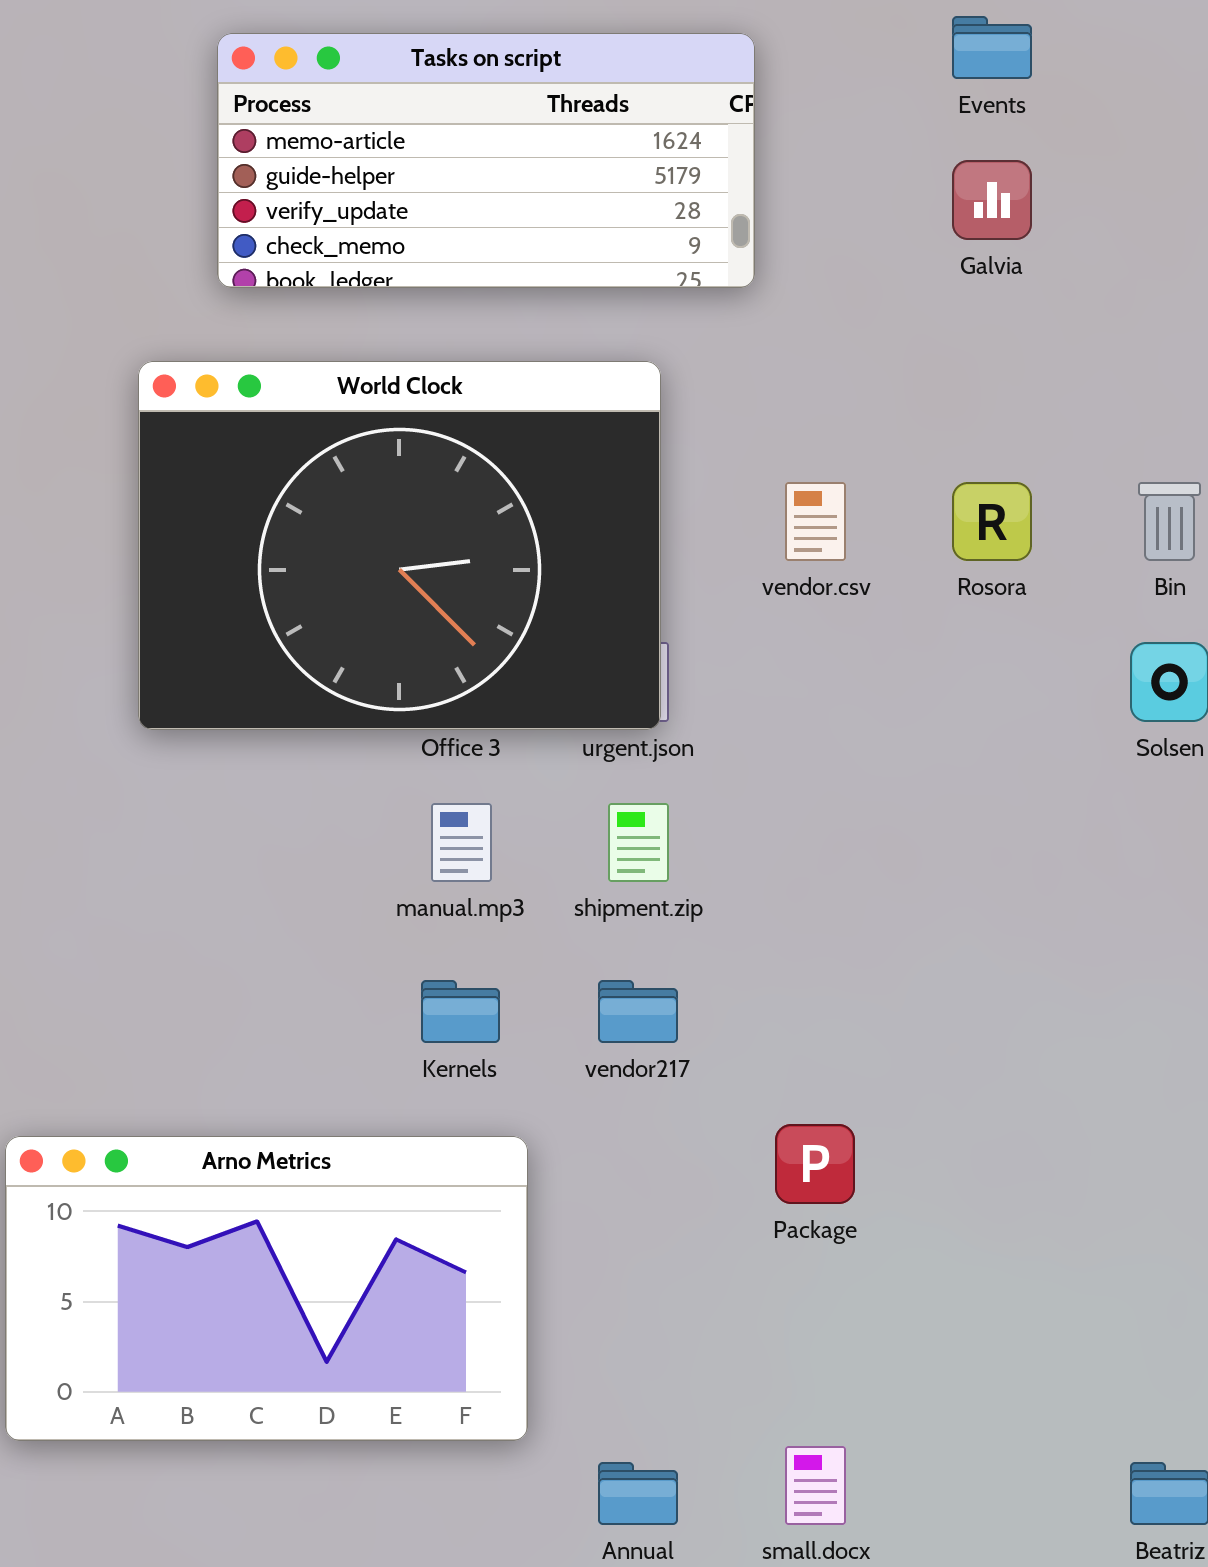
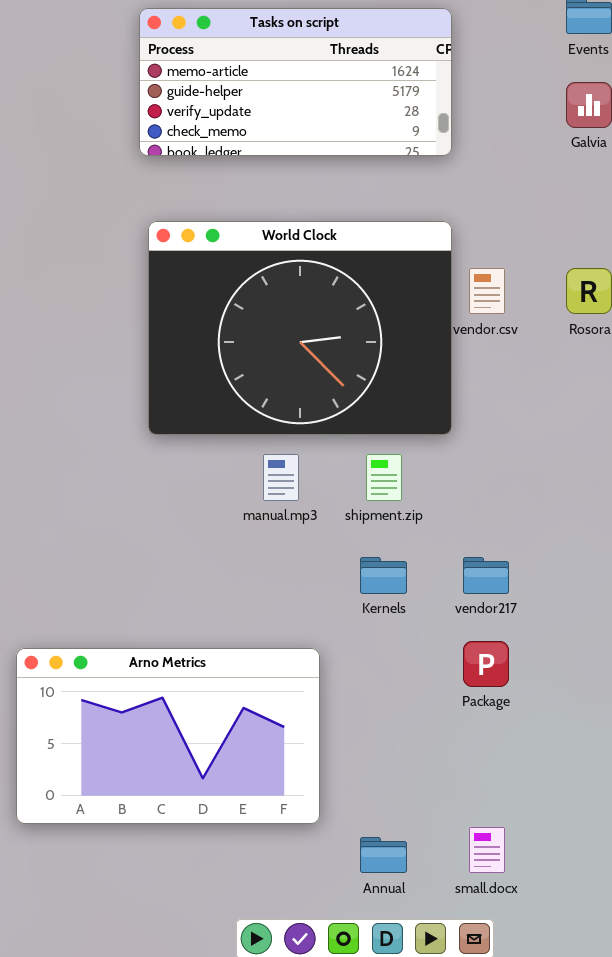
World Clock: [138,361,661,730] -> [148,221,452,435], moved
Kernels: [421,980,500,1043] -> [360,557,407,594], moved
vendor217: [598,980,678,1043] -> [463,557,509,594], moved

